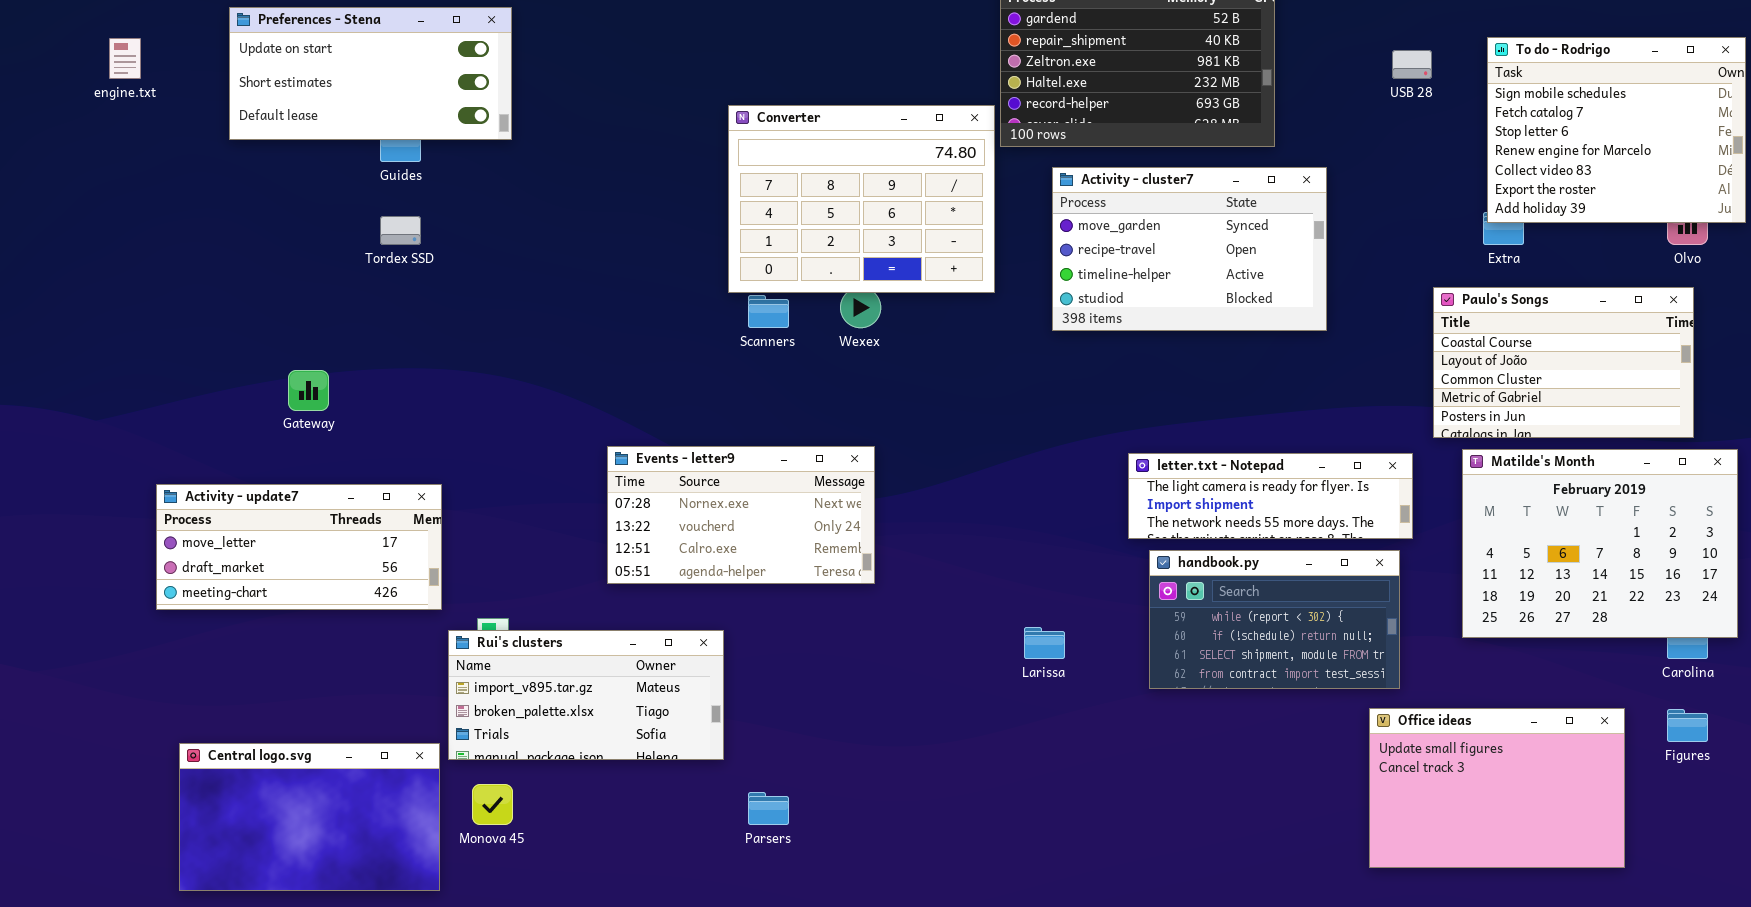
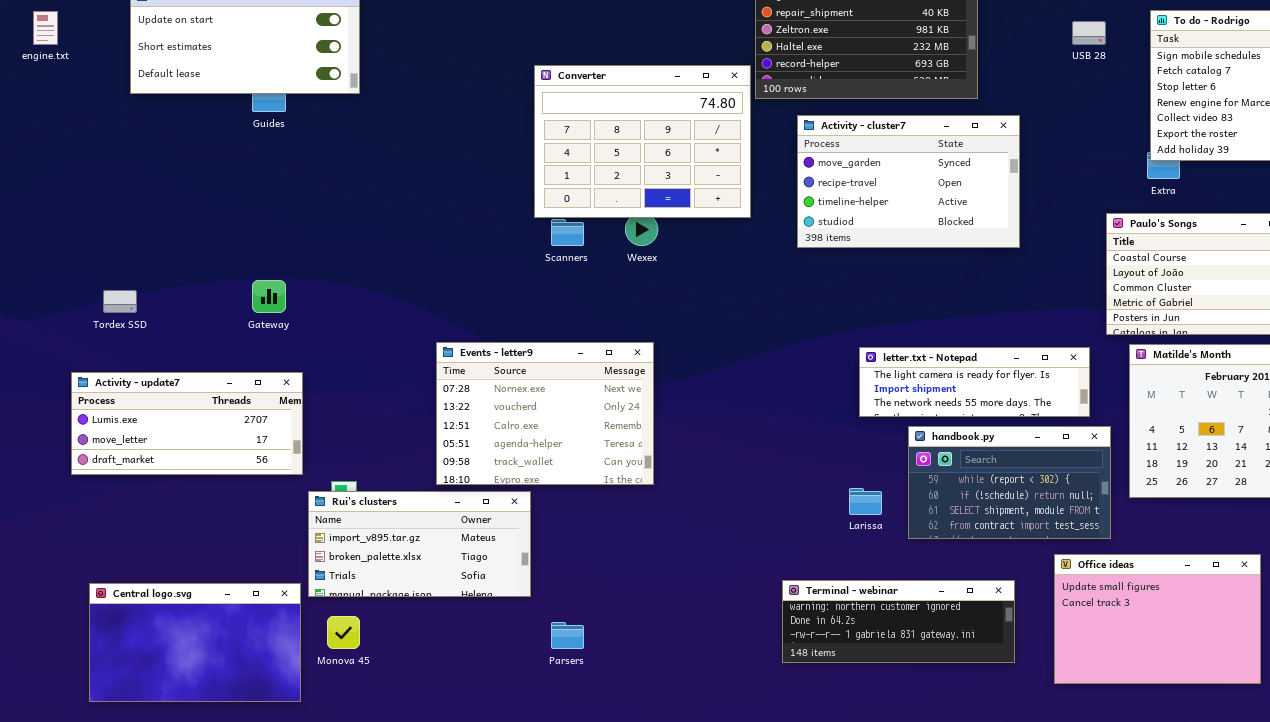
Tordex SSD: [380,216,421,245] -> [103,290,137,313], moved
Gateway: [288,370,329,411] -> [252,280,286,313], moved
Events - letter9: [607,446,875,584] -> [436,342,654,485], resized
Activity - update7: [156,484,442,610] -> [71,372,303,475], scrolled up 1 row
handbook.py: [1149,550,1400,689] -> [908,426,1111,539], moved
Larissa: [1024,627,1065,659] -> [849,488,882,515], moved
Terminal - webinar: none -> [782,580,1015,663], opened

